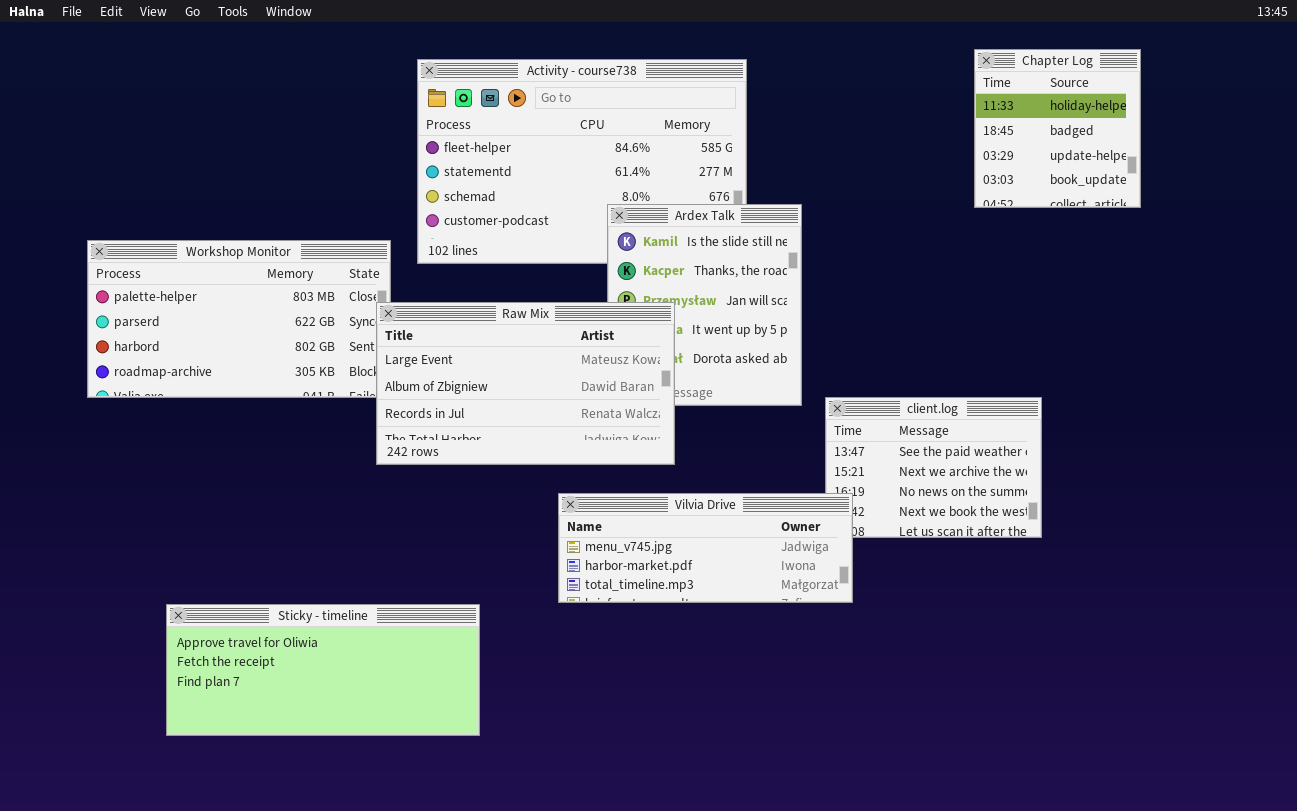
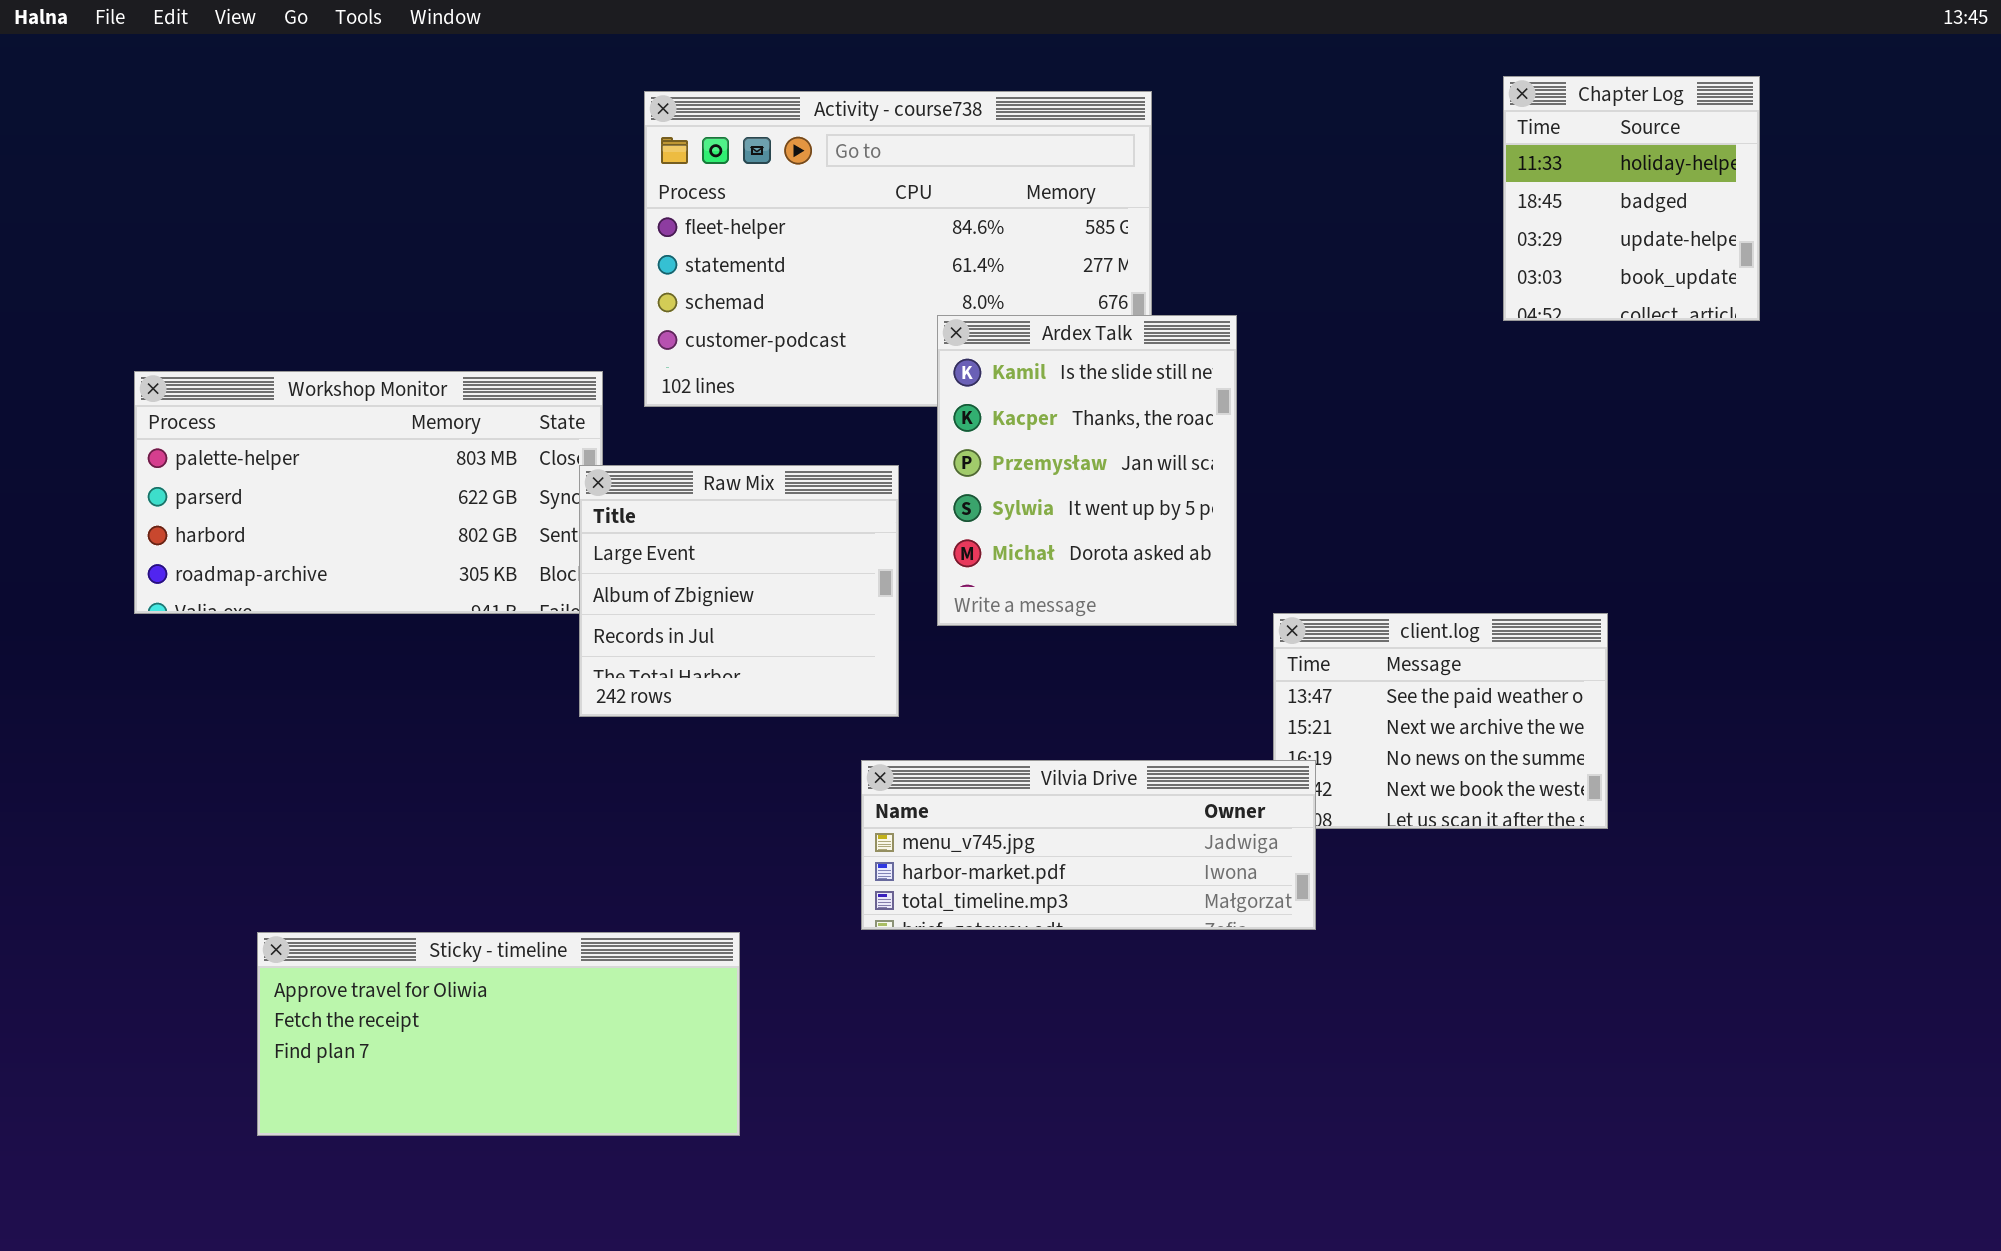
Raw Mix: [376,302,675,465] -> [579,465,899,717], resized

